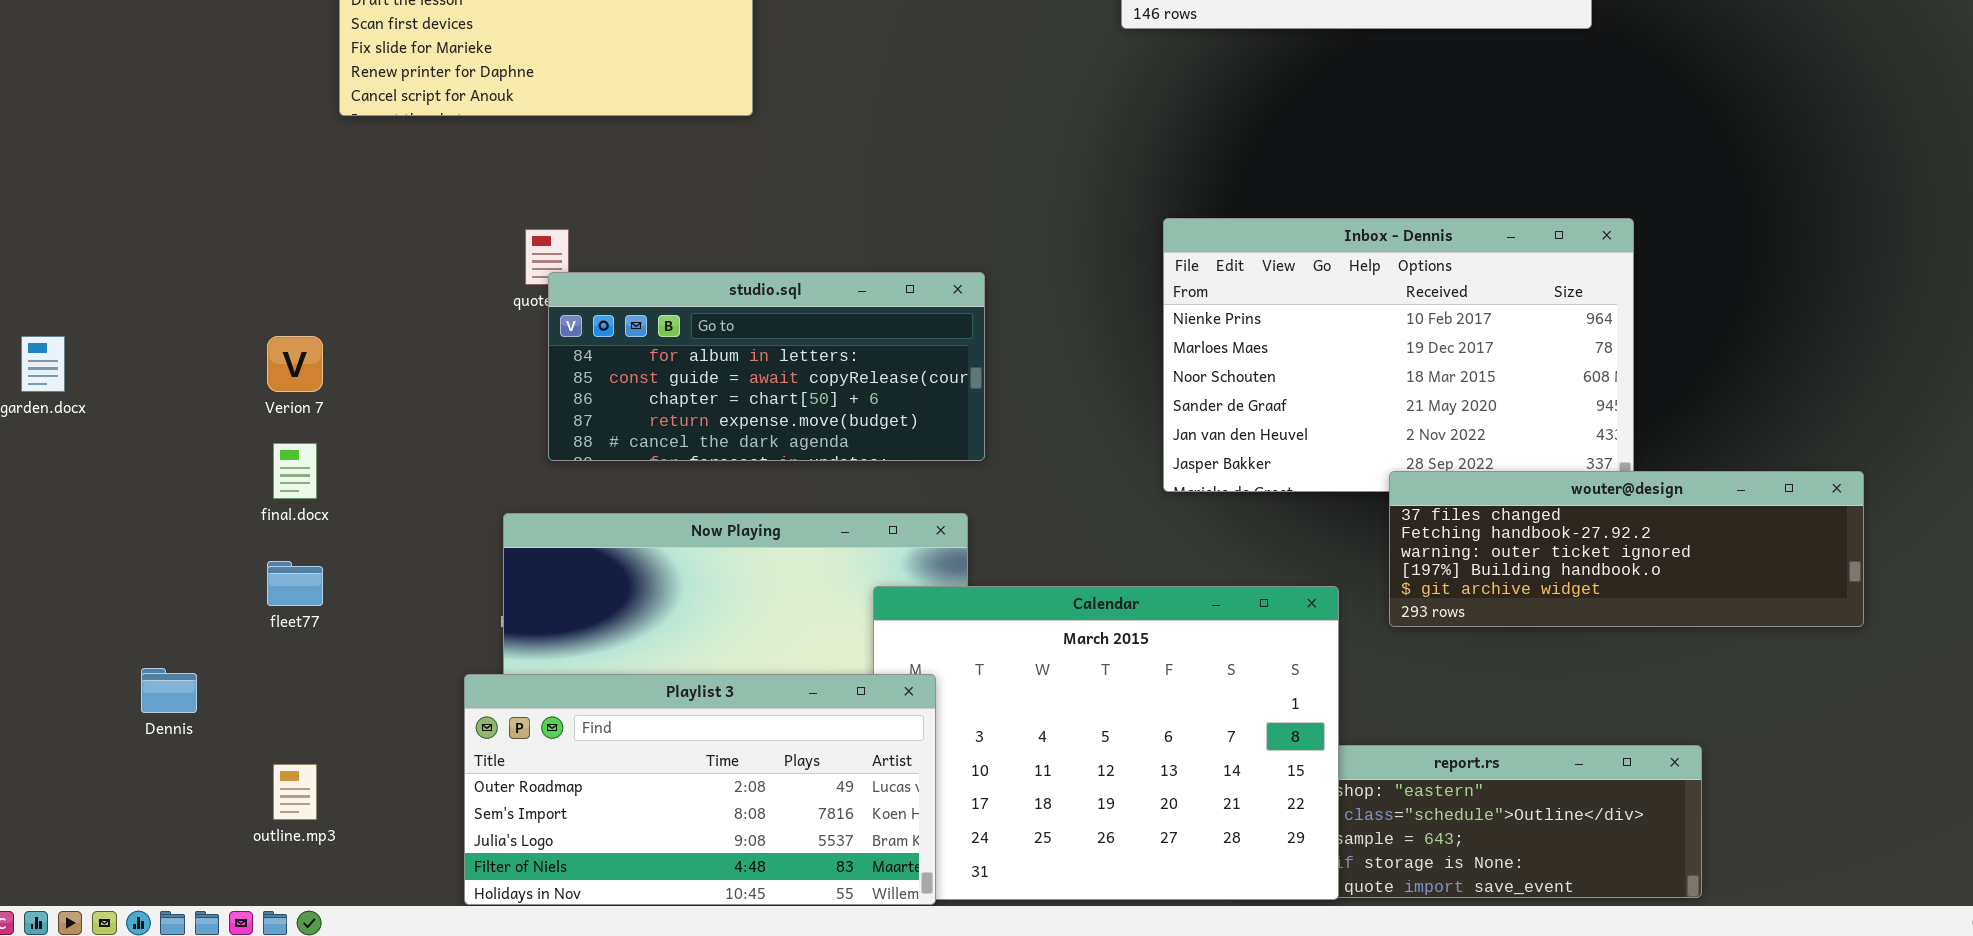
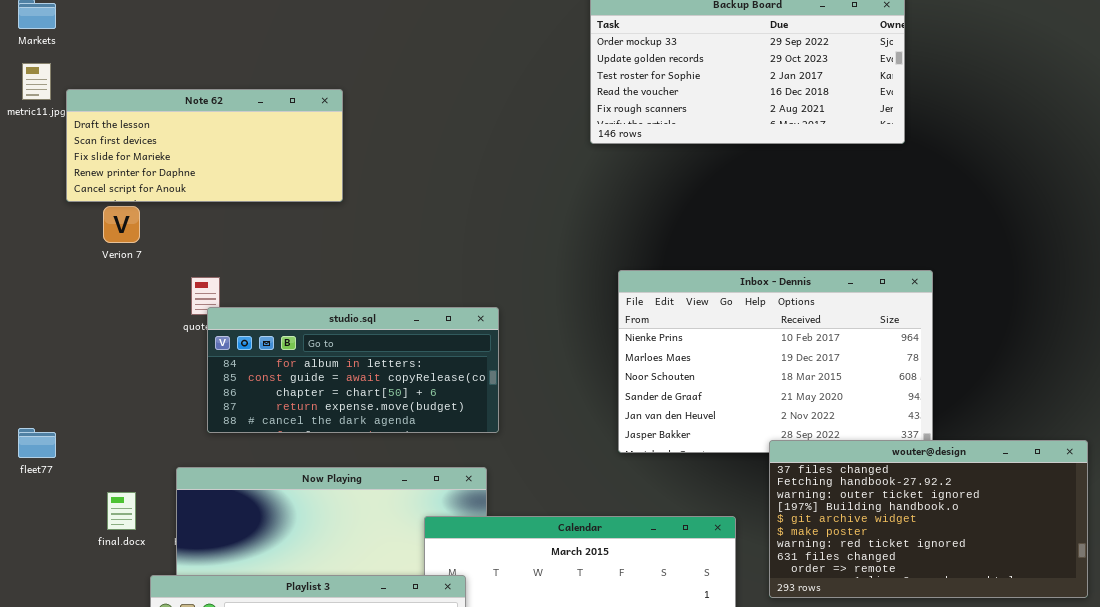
Verion 7: [267,336,323,392] -> [103,206,140,243], moved
final.docx: [273,443,317,499] -> [107,492,136,530], moved
wouter@design: [1389,471,1864,627] -> [769,440,1088,598], resized
fleet77: [267,561,323,606] -> [18,428,56,458], moved

